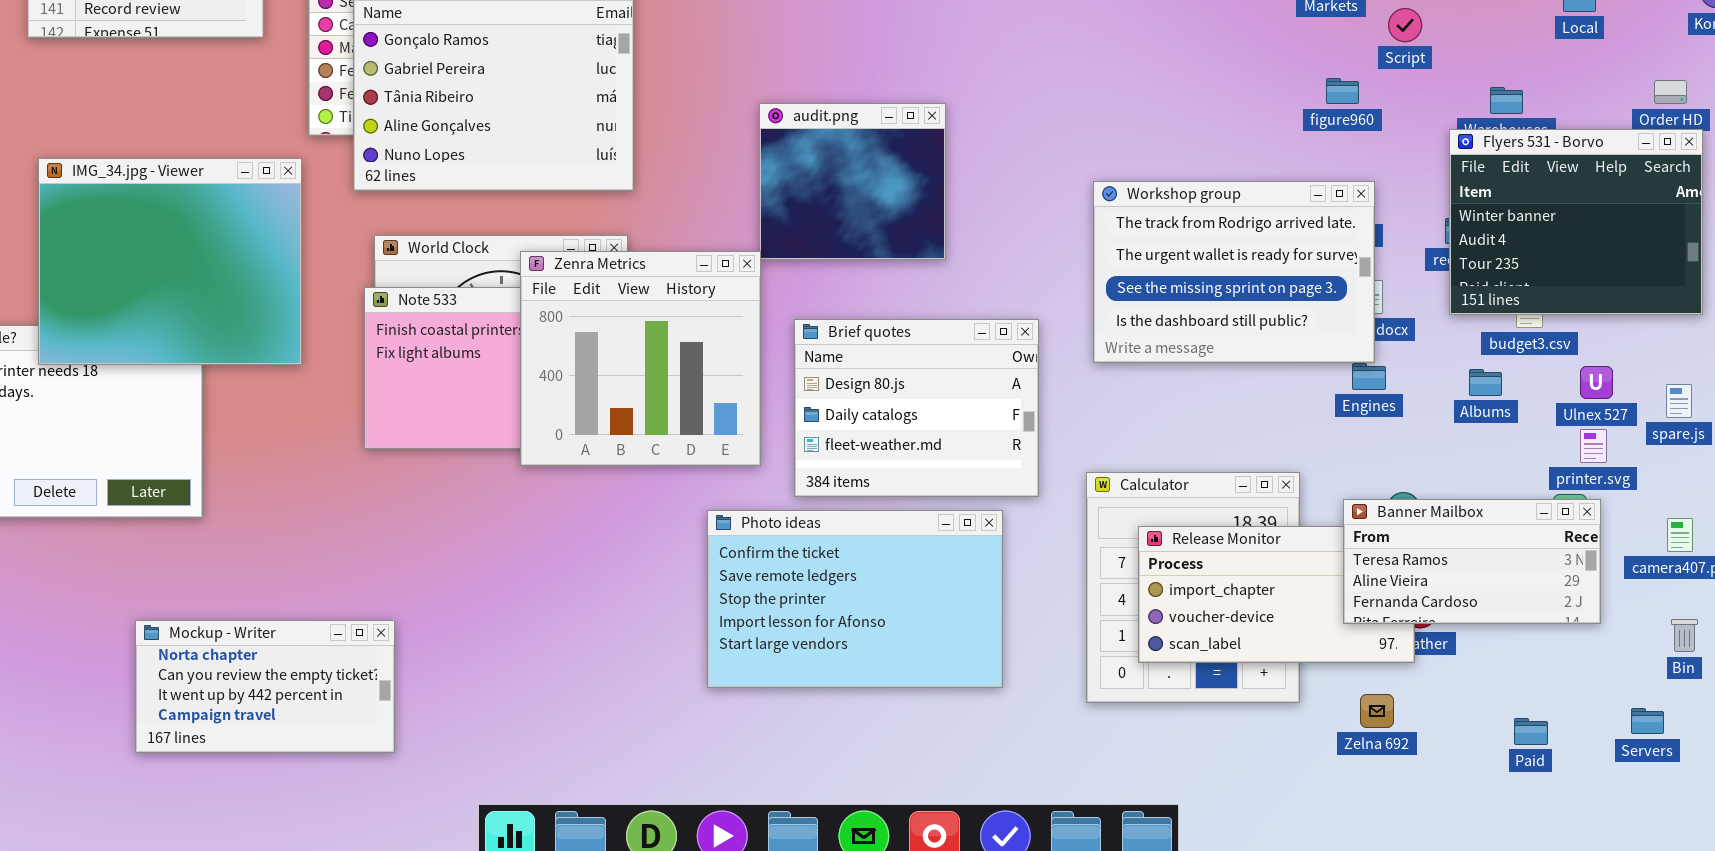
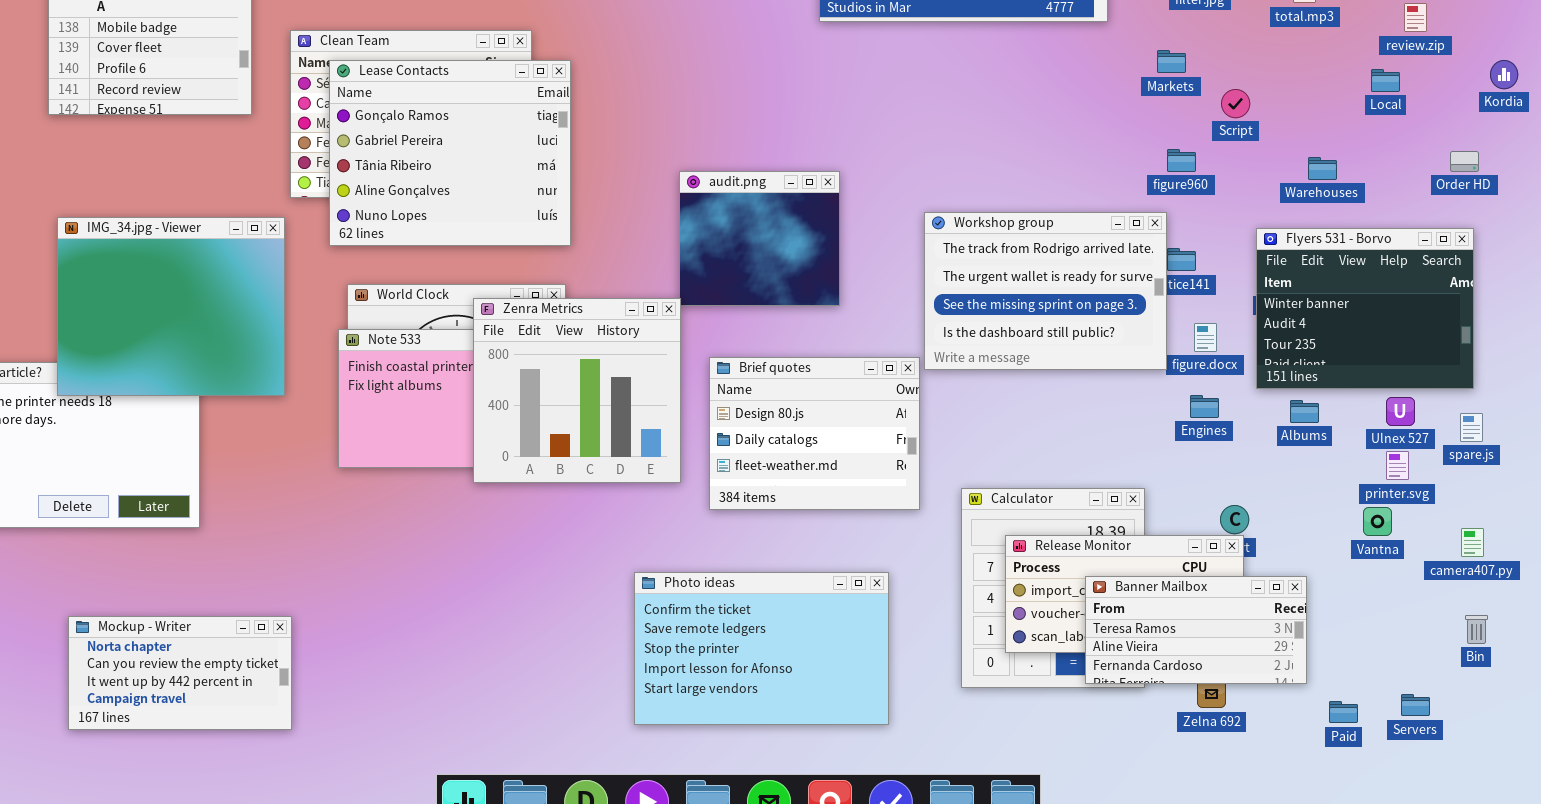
Flyers 531 - Borvo: [1449,129,1703,315] -> [1256,228,1474,389], moved
Workshop group: [1093,181,1375,363] -> [924,212,1167,370], moved
Banner Mailbox: [1343,499,1601,624] -> [1085,576,1307,684], moved
Photo ideas: [707,510,1003,688] -> [634,572,889,725], moved
Mockup - Writer: [135,620,395,753] -> [68,616,292,730], moved
Servers: [1631,708,1664,734] -> [1401,694,1430,716], moved

